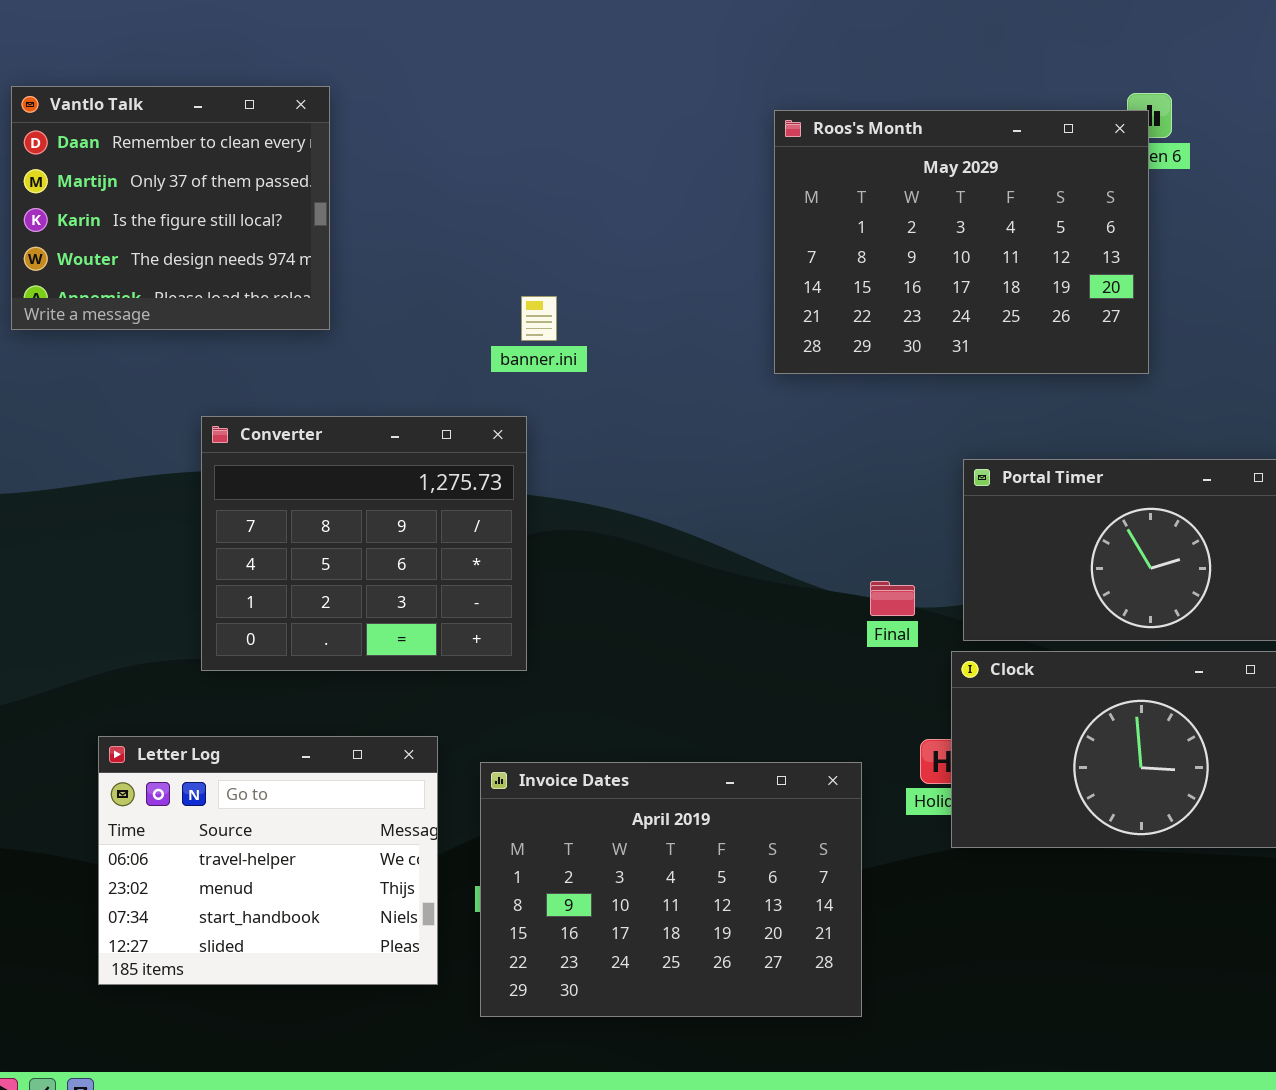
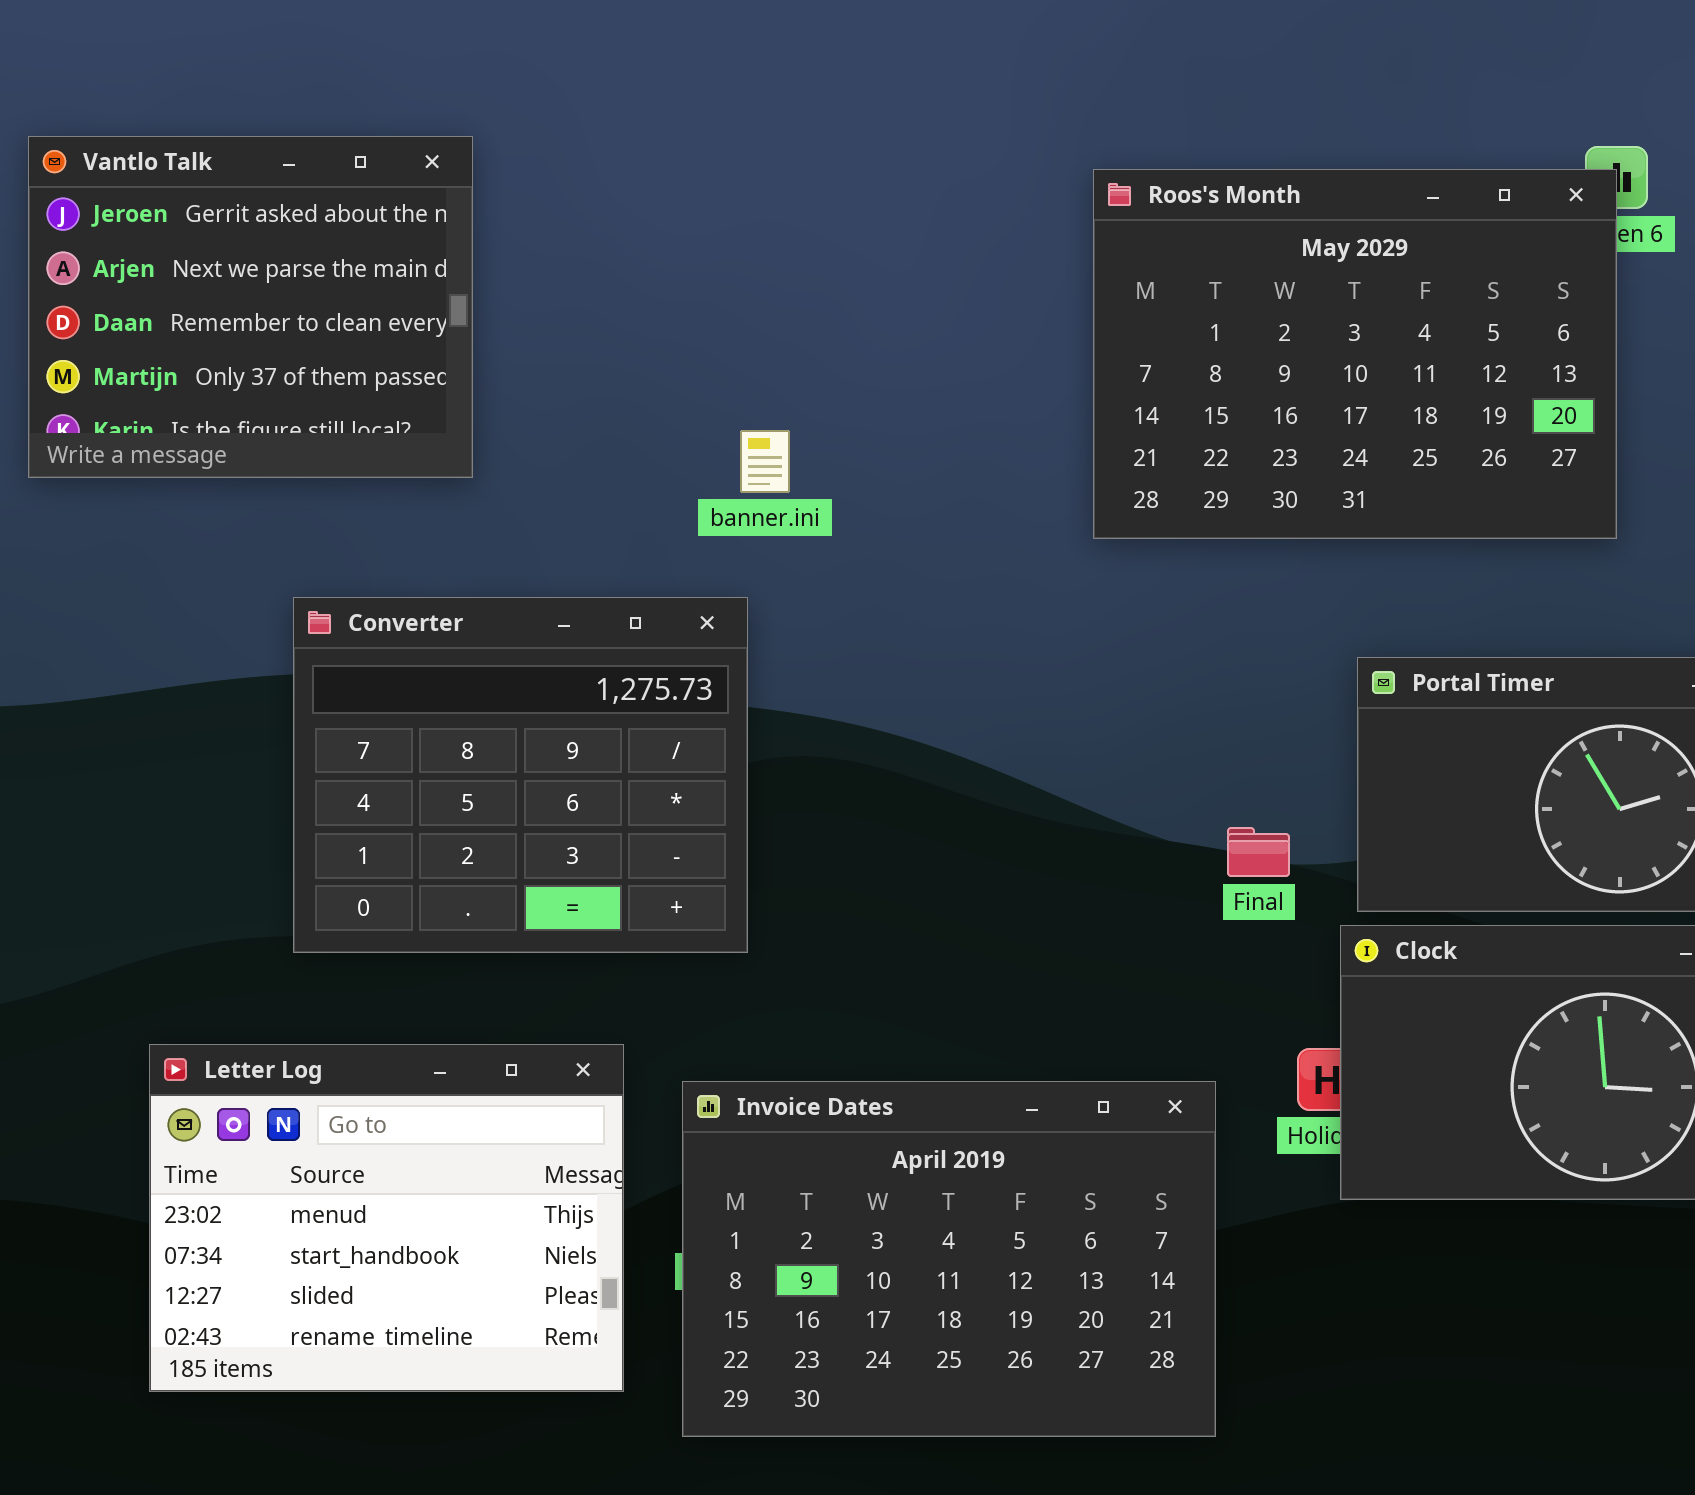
Vantlo Talk: [11,86,330,330] -> [28,136,473,478], scrolled up 2 rows
Letter Log: [98,736,438,985] -> [149,1044,624,1392], scrolled down 1 row

